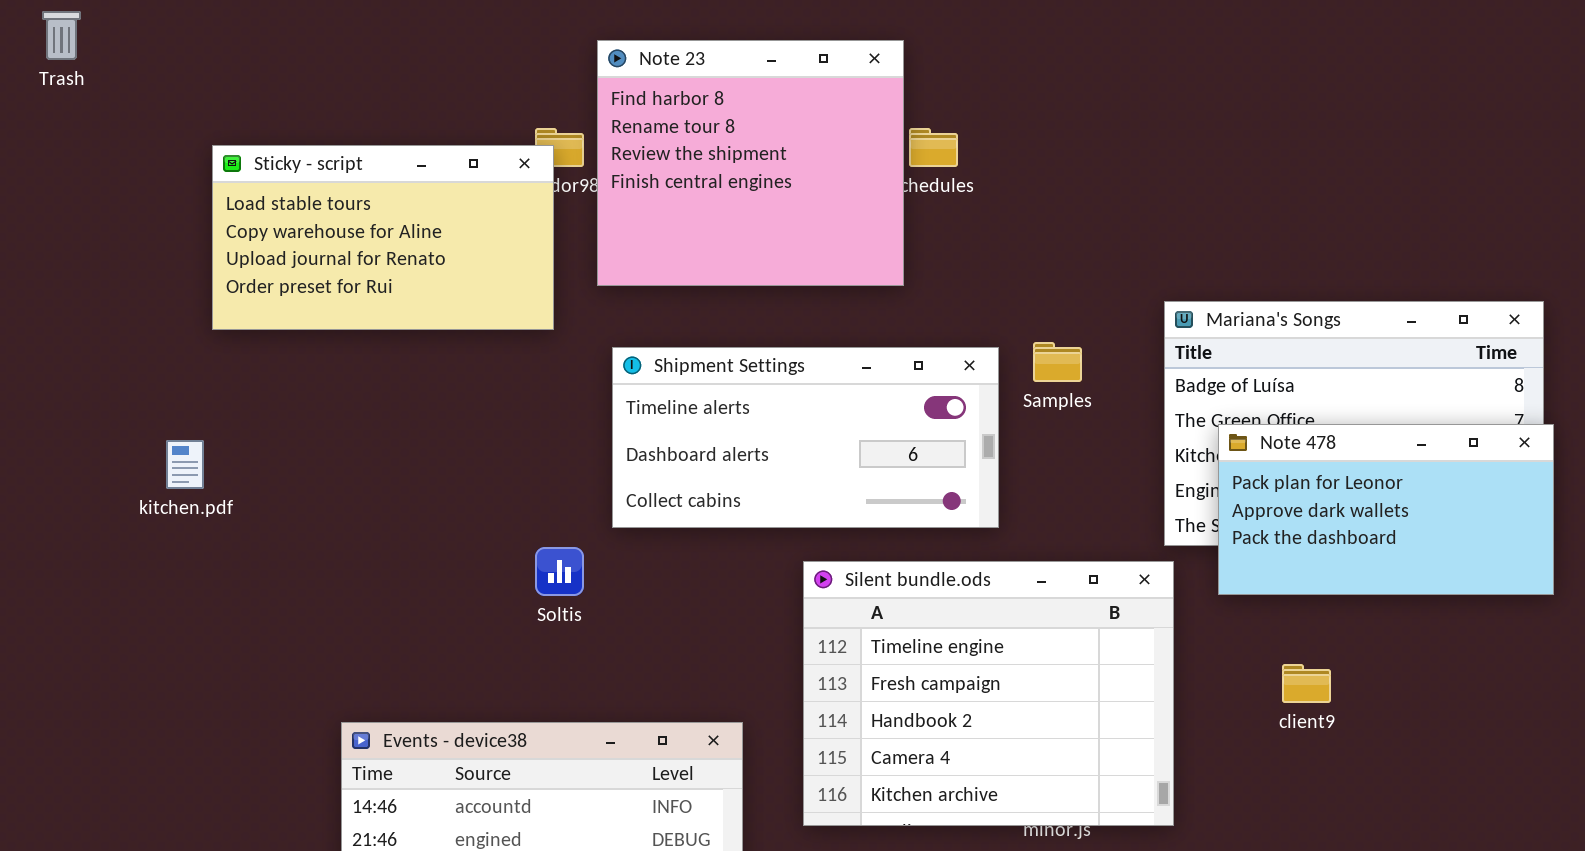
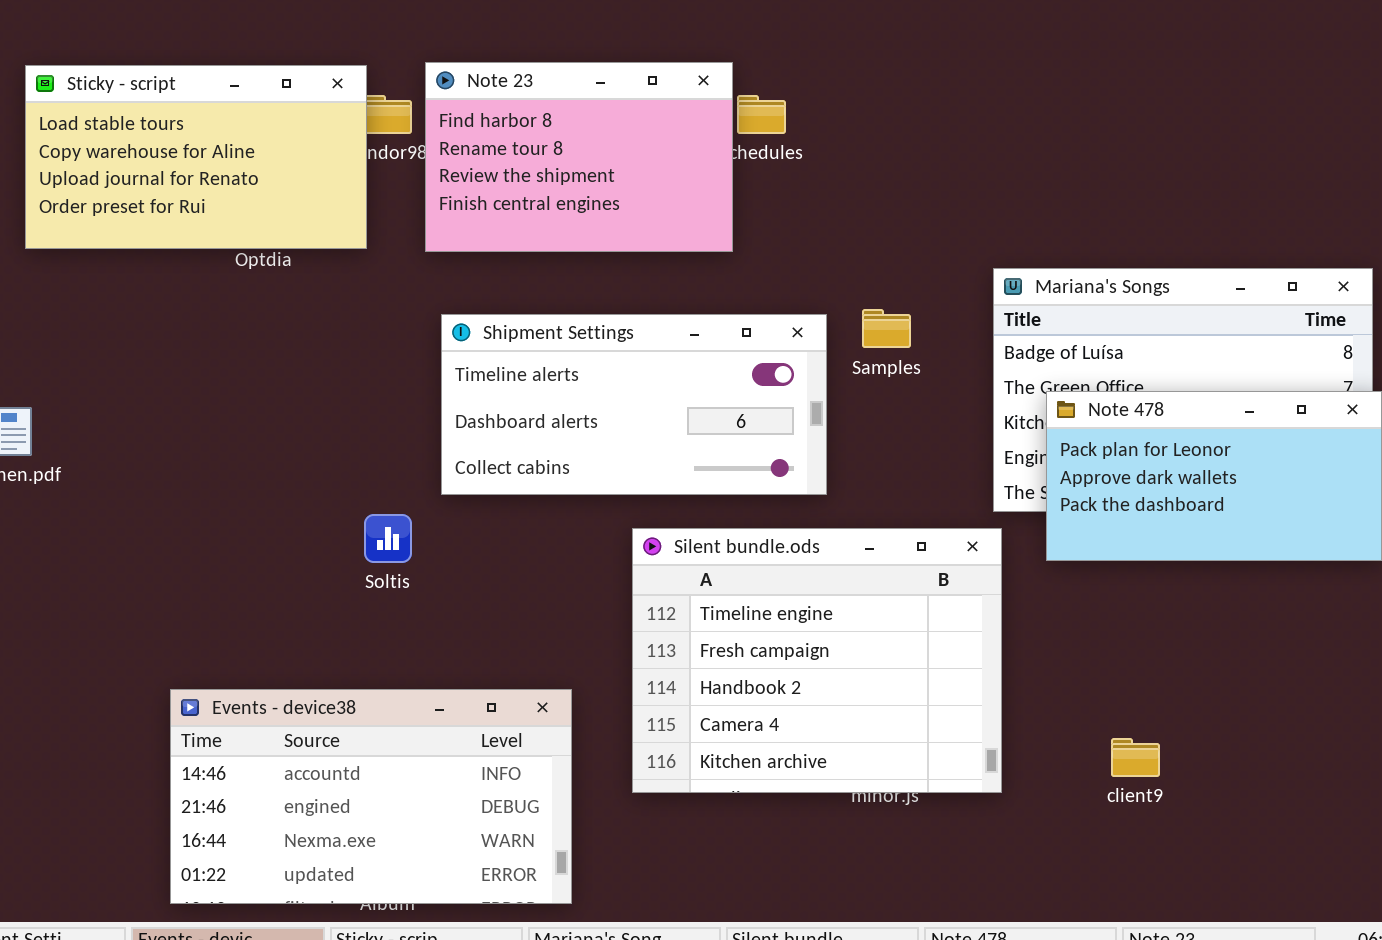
Note 23: [597,40,904,286] -> [425,62,733,252], resized
Sticky - script: [212,145,554,330] -> [25,65,367,249], moved
client9: [1282,664,1331,703] -> [1111,738,1160,777], moved

